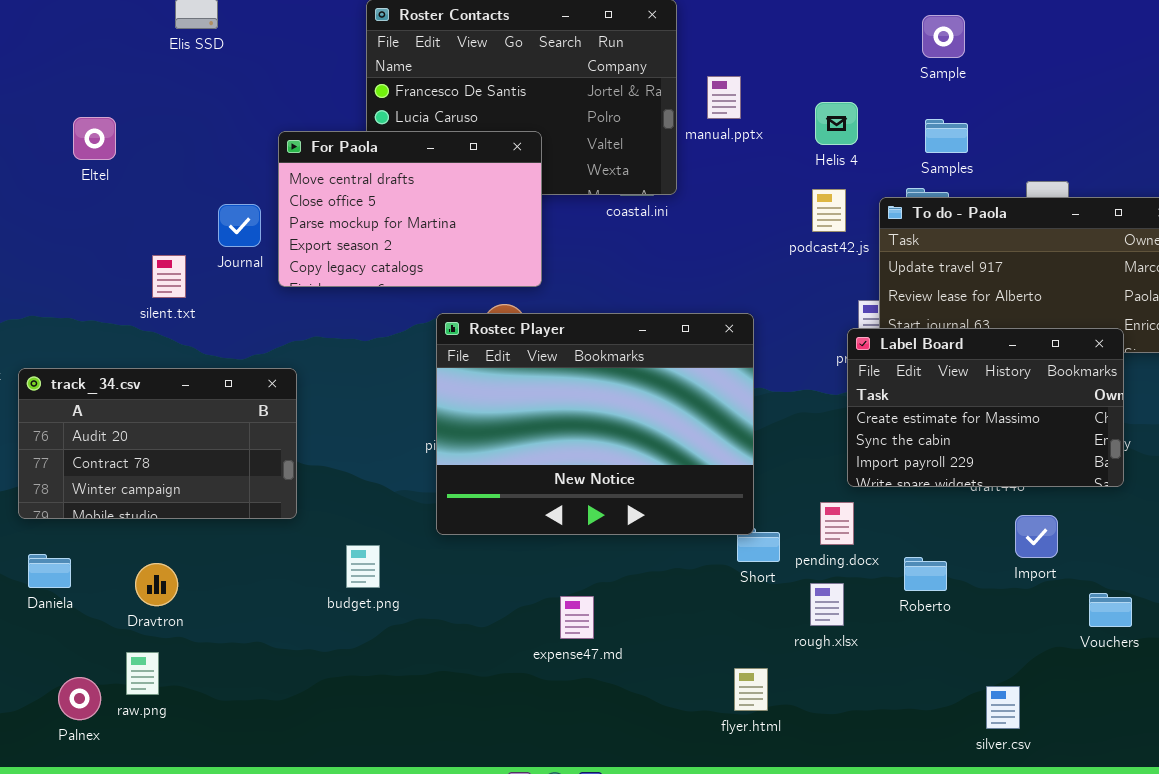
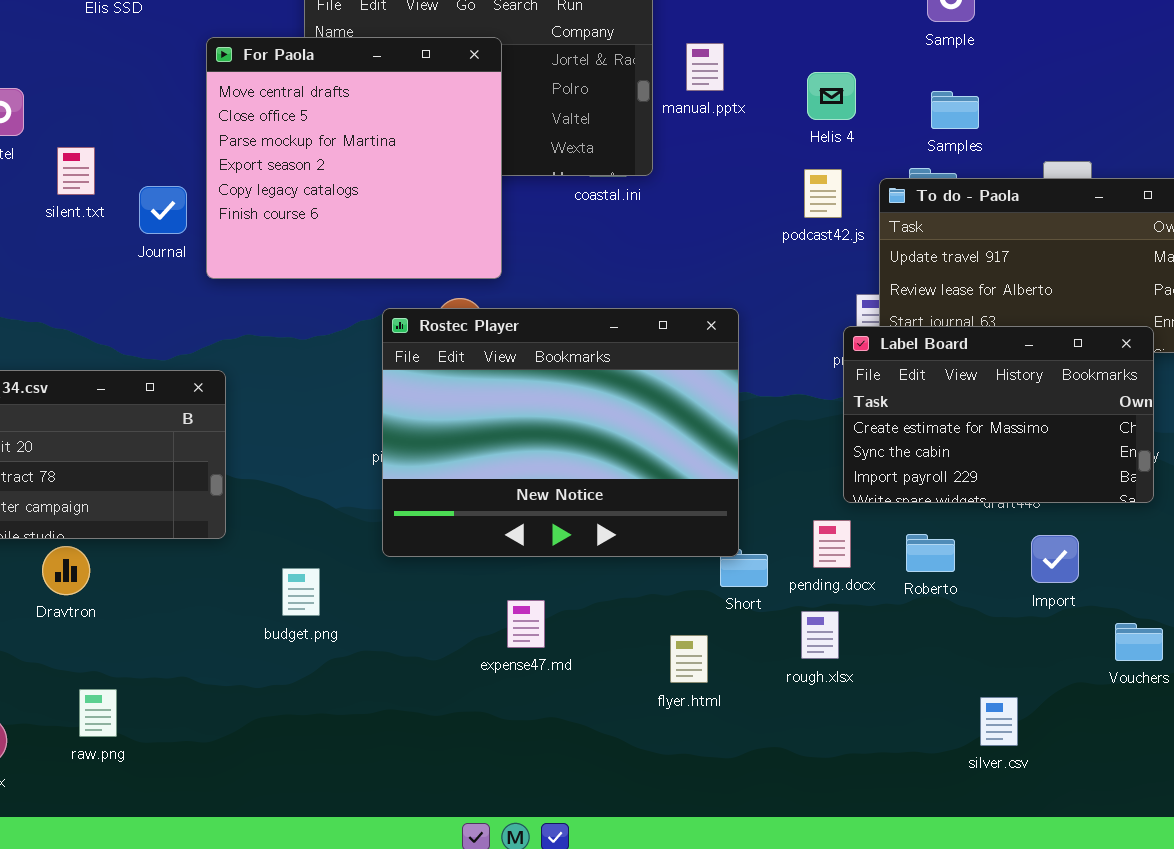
For Paola: [278,131,542,287] -> [206,37,502,279], resized
silent.txt: [152,255,186,298] -> [57,147,95,195], moved
Roberto: [904,557,947,591] -> [906,534,955,572], moved
Dravtron: [135,563,178,606] -> [42,546,90,595], moved
expense47.md: [560,596,594,639] -> [507,600,545,648], moved
raw.png: [126,652,159,695] -> [79,689,117,737], moved
flyer.html: [734,668,768,711] -> [670,635,708,683], moved
silver.csv: [986,686,1020,729] -> [980,697,1018,746], moved

